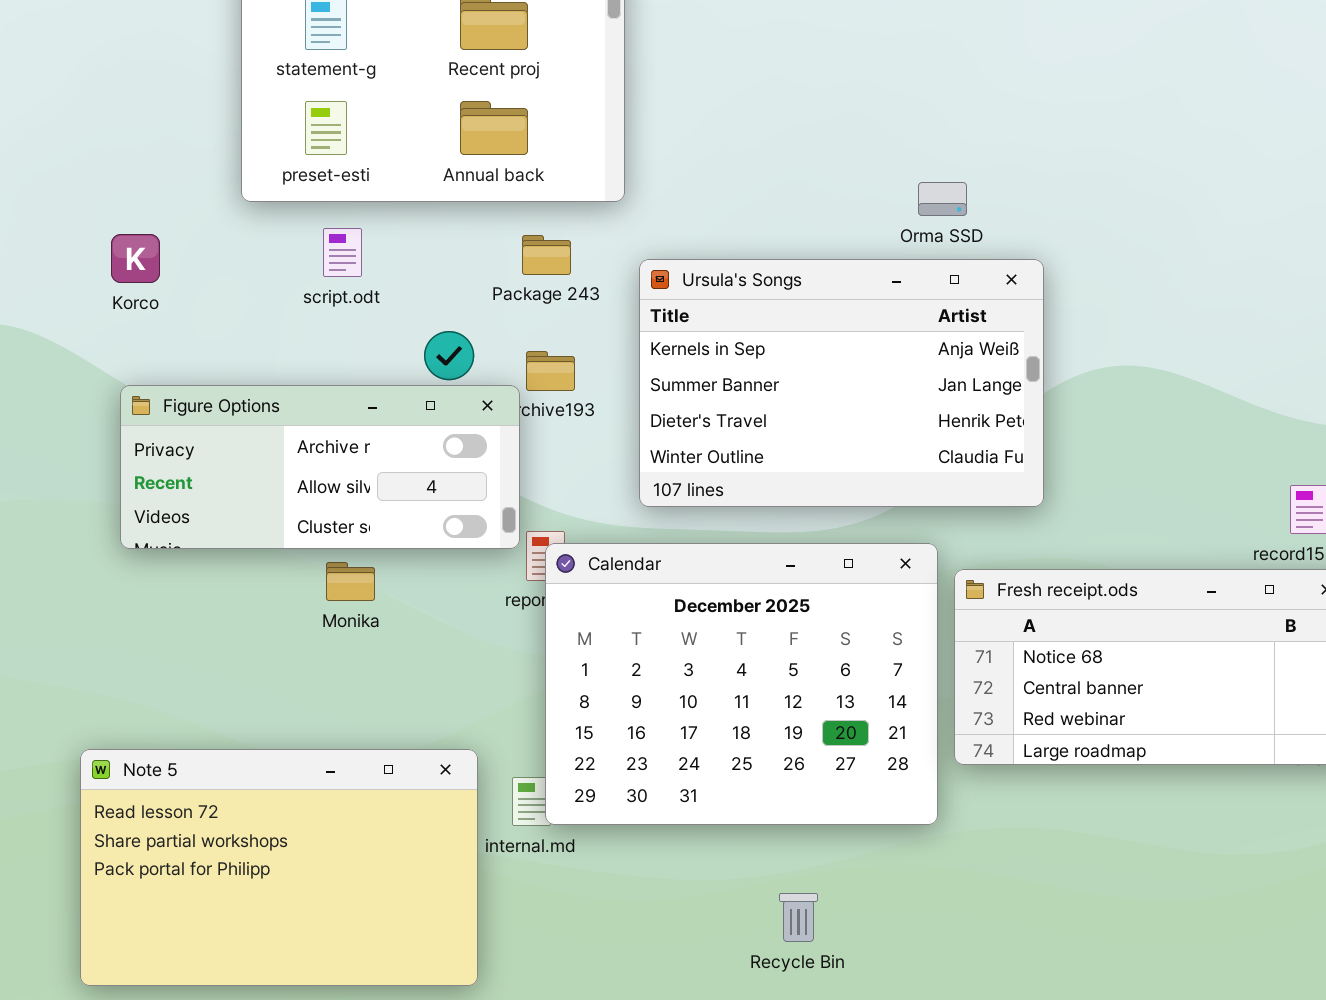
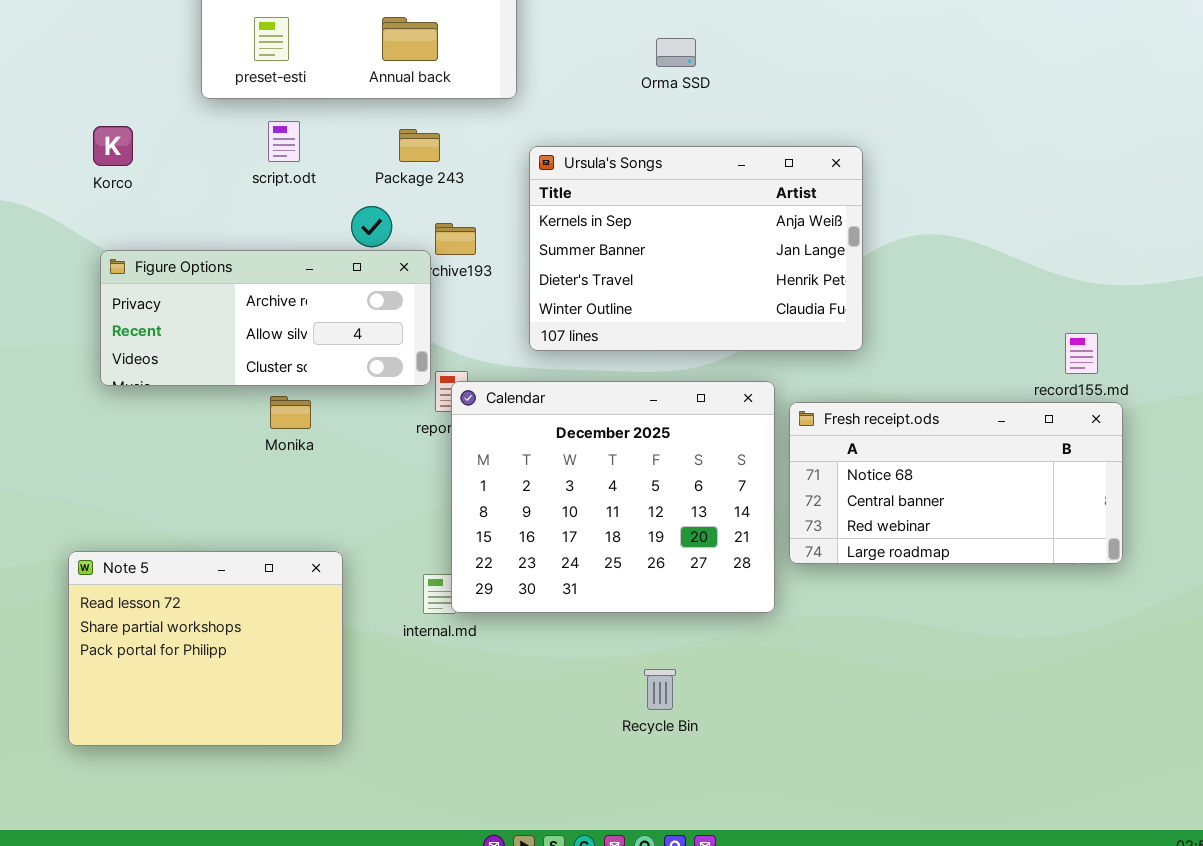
Orma SSD: [918,182,967,216] -> [656,38,696,67], moved
Package 243: [522,235,571,275] -> [399,129,440,162], moved
Note 5: [80,749,478,986] -> [68,551,343,746], resized

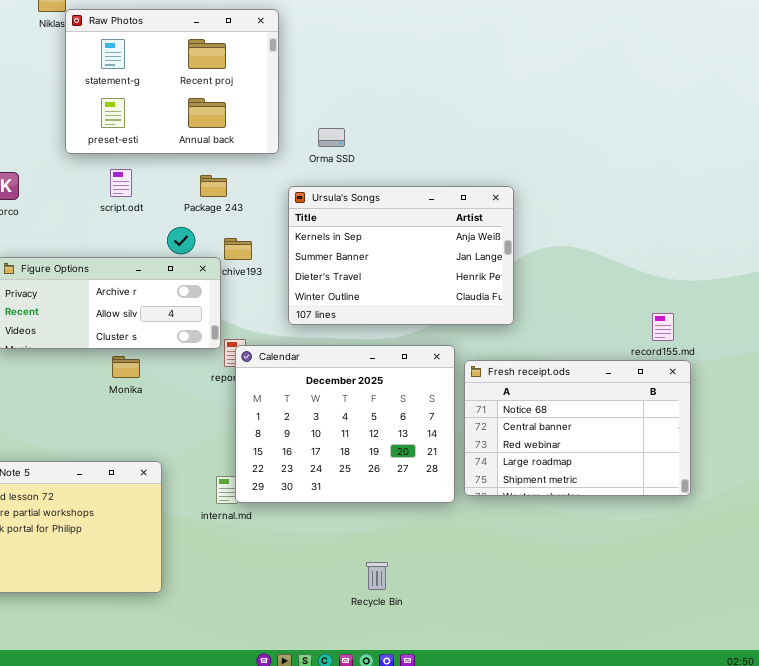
Orma SSD: [656,38,696,67] -> [318,128,345,147], moved
Fresh receipt.ods: [789,402,1123,564] -> [464,360,691,496], resized
Recycle Bin: [644,669,676,710] -> [366,562,388,590], moved

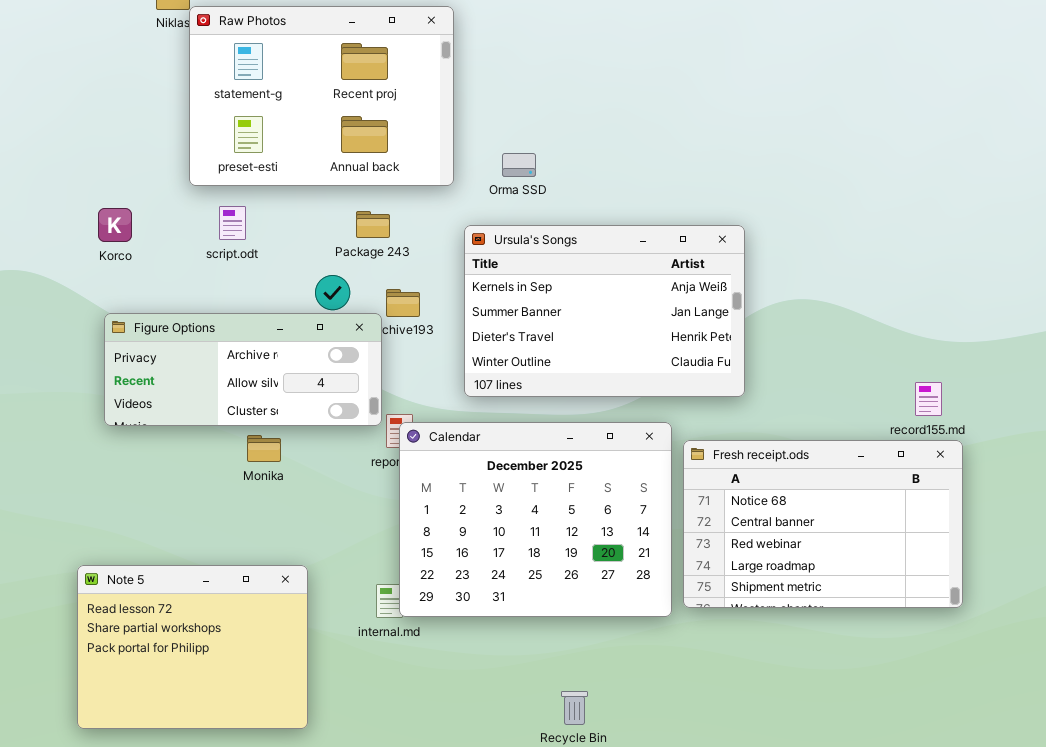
script.odt: [110,169,132,197] -> [219,206,246,240], moved

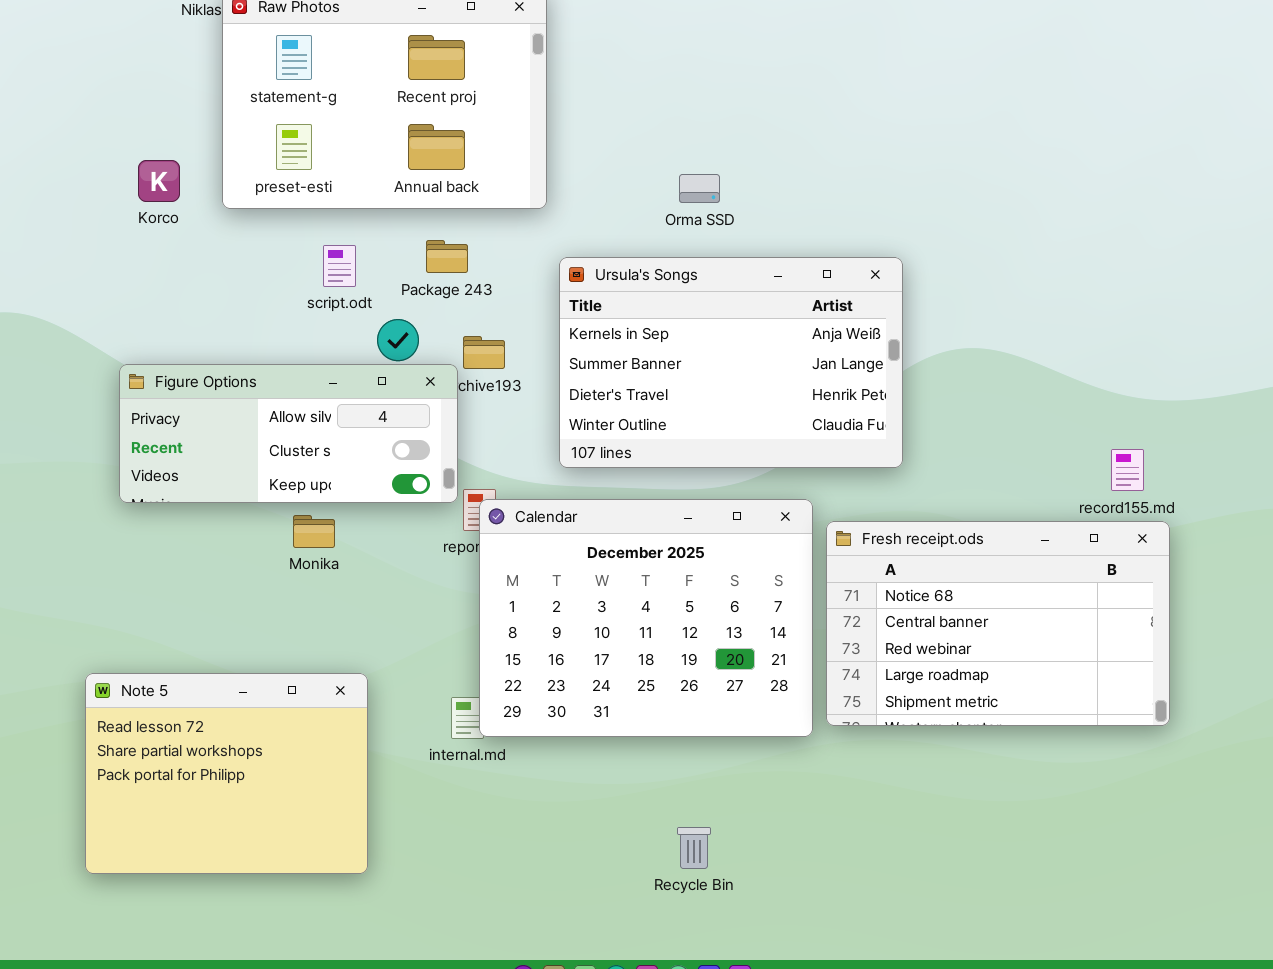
Orma SSD: [502,153,536,177] -> [679,174,720,203], moved
script.odt: [219,206,246,240] -> [323,245,356,287], moved
Korco: [98,208,132,242] -> [138,160,180,202], moved
Figure Options: [104,313,382,426] -> [119,364,458,503], scrolled down 1 row

